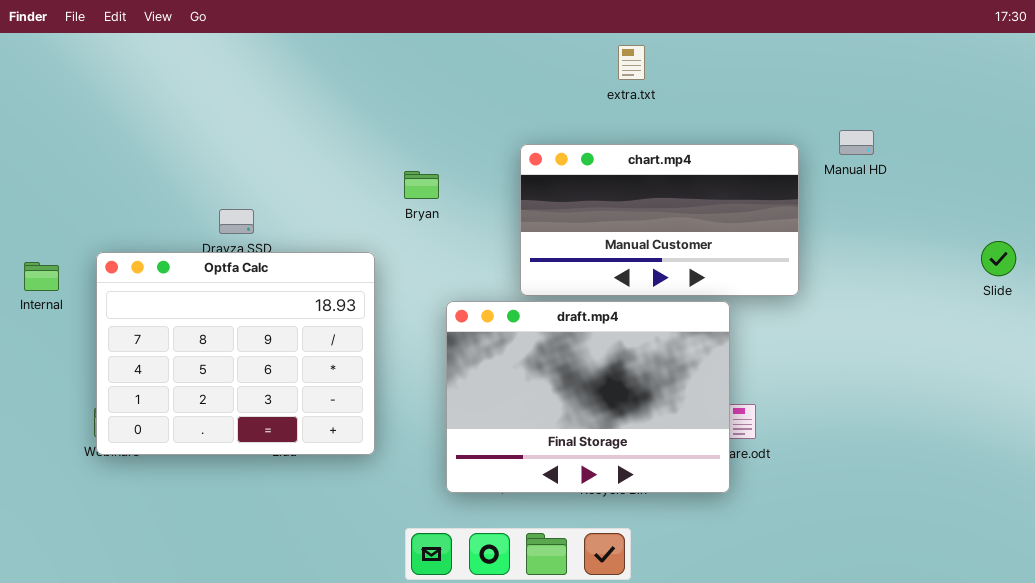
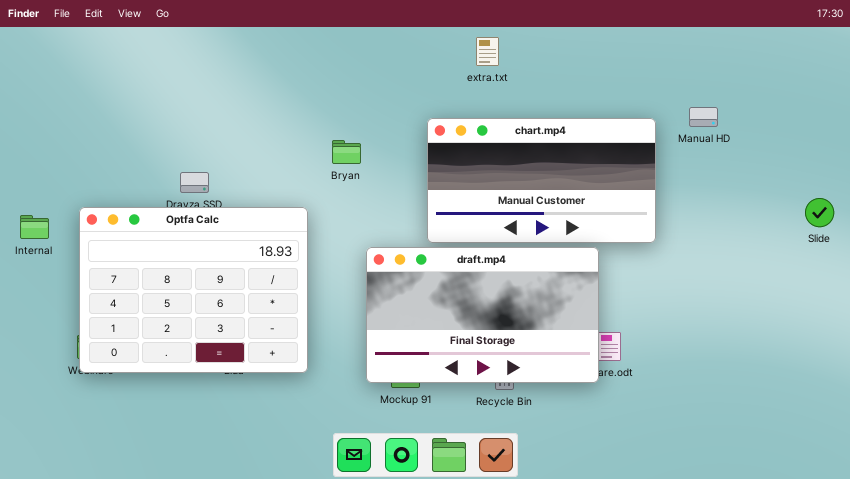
extra.txt: [618,45,645,80] -> [476,37,499,66], moved
draft.mp4: [446,301,730,493] -> [366,247,599,383], resized

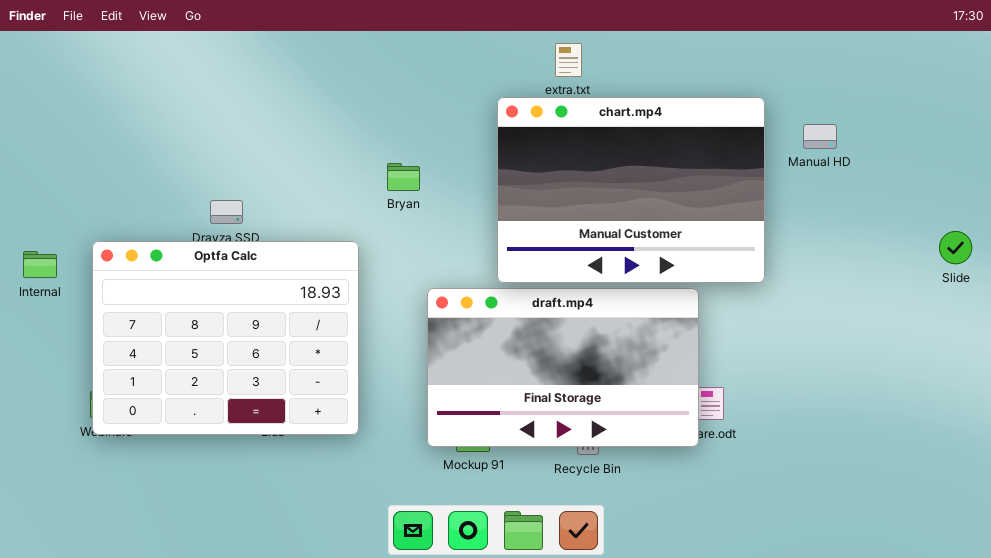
chart.mp4: [427,118,656,243] -> [497,97,765,283], resized

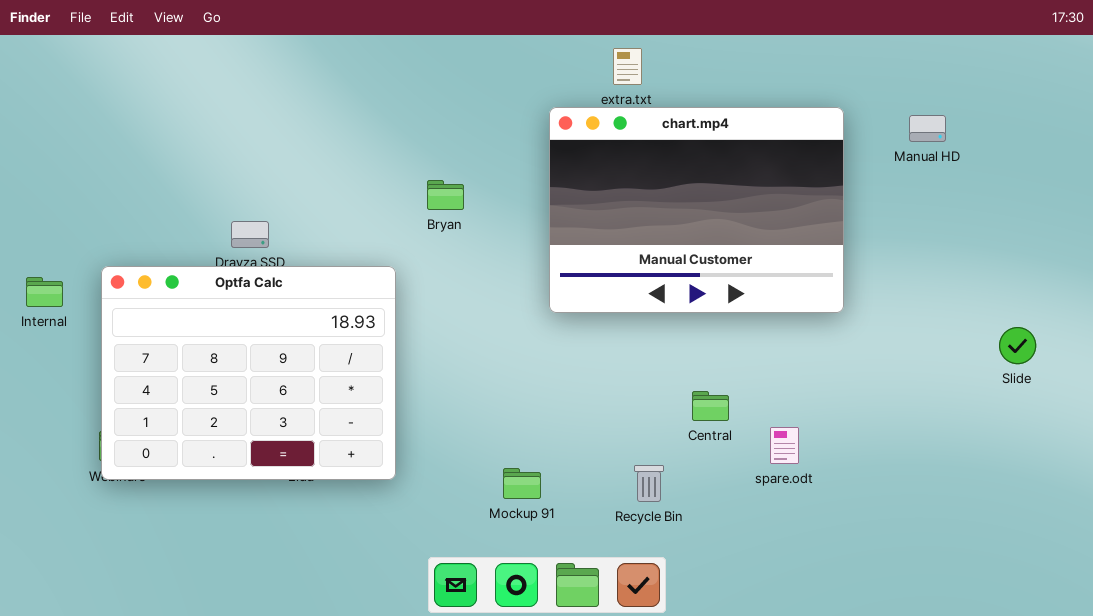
Manual HD: [803,124,837,149] -> [909,115,946,142], moved
Slide: [939,231,972,264] -> [999,327,1036,364], moved
draft.mp4: [427,288,699,447] -> none, closed

